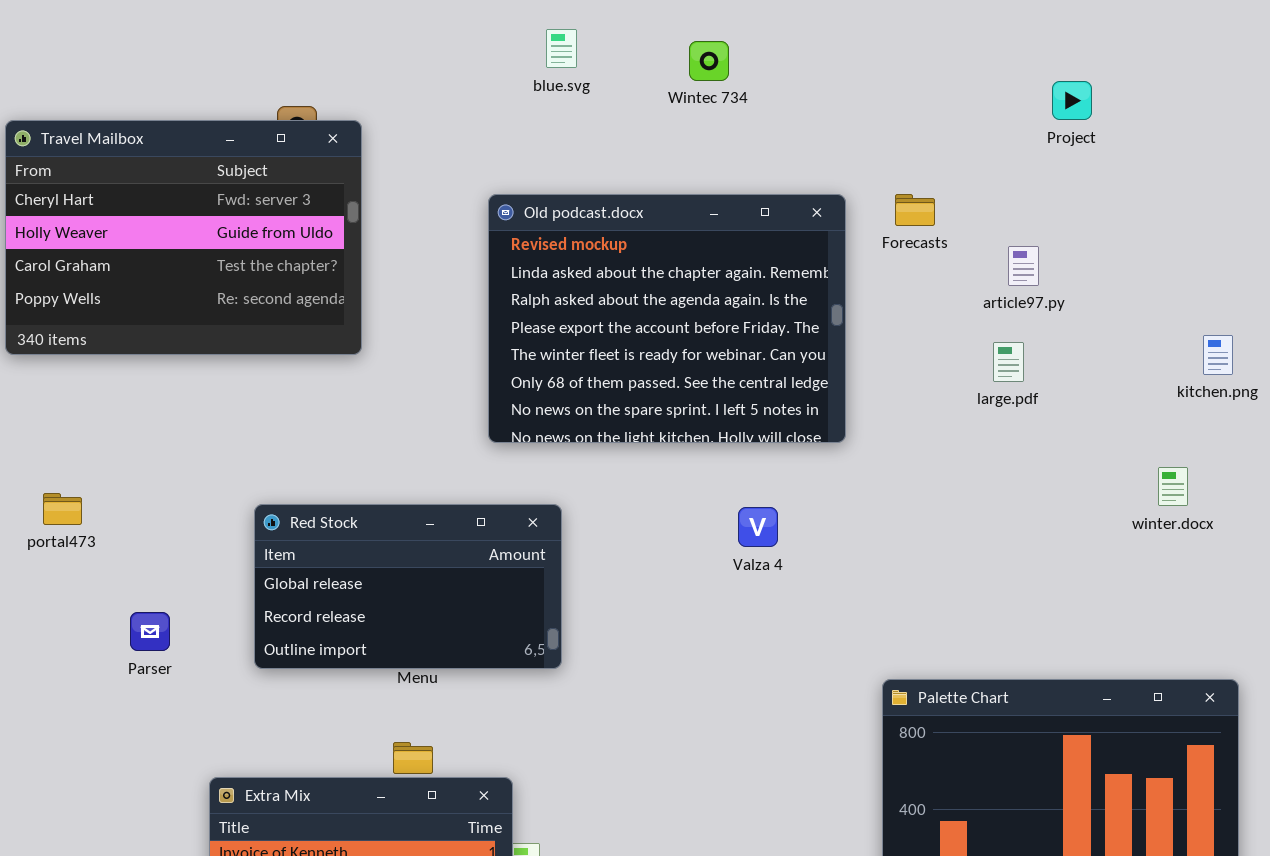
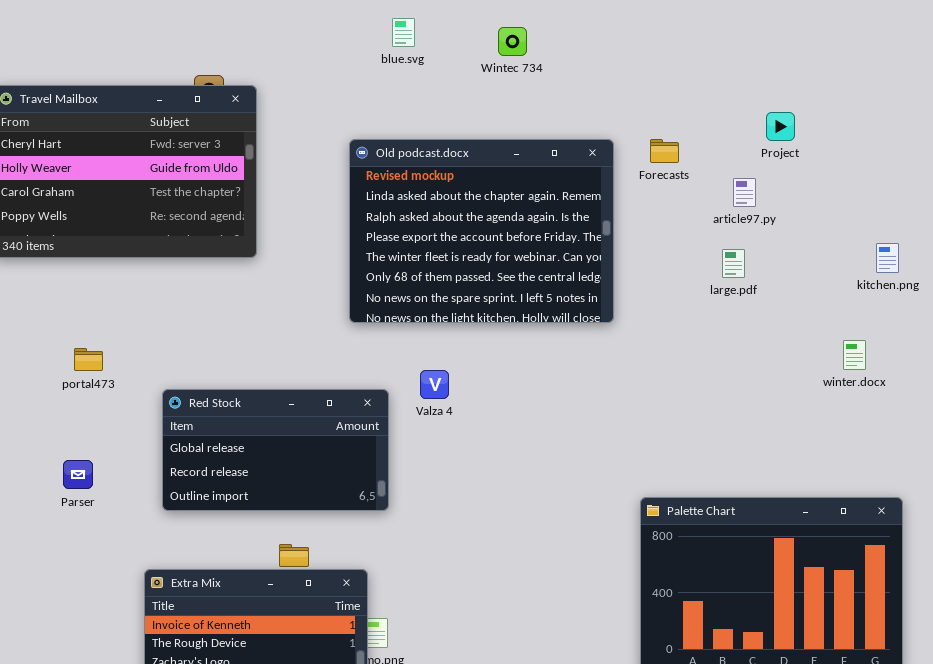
Project: [1052,81,1092,120] -> [766,112,795,141], moved
portal473: [43,493,82,525] -> [74,348,103,371], moved
Red Stock: [254,504,562,669] -> [162,389,389,511], moved
Valza 4: [738,507,778,547] -> [420,370,449,399], moved
Parser: [130,612,170,651] -> [63,460,93,489], moved

